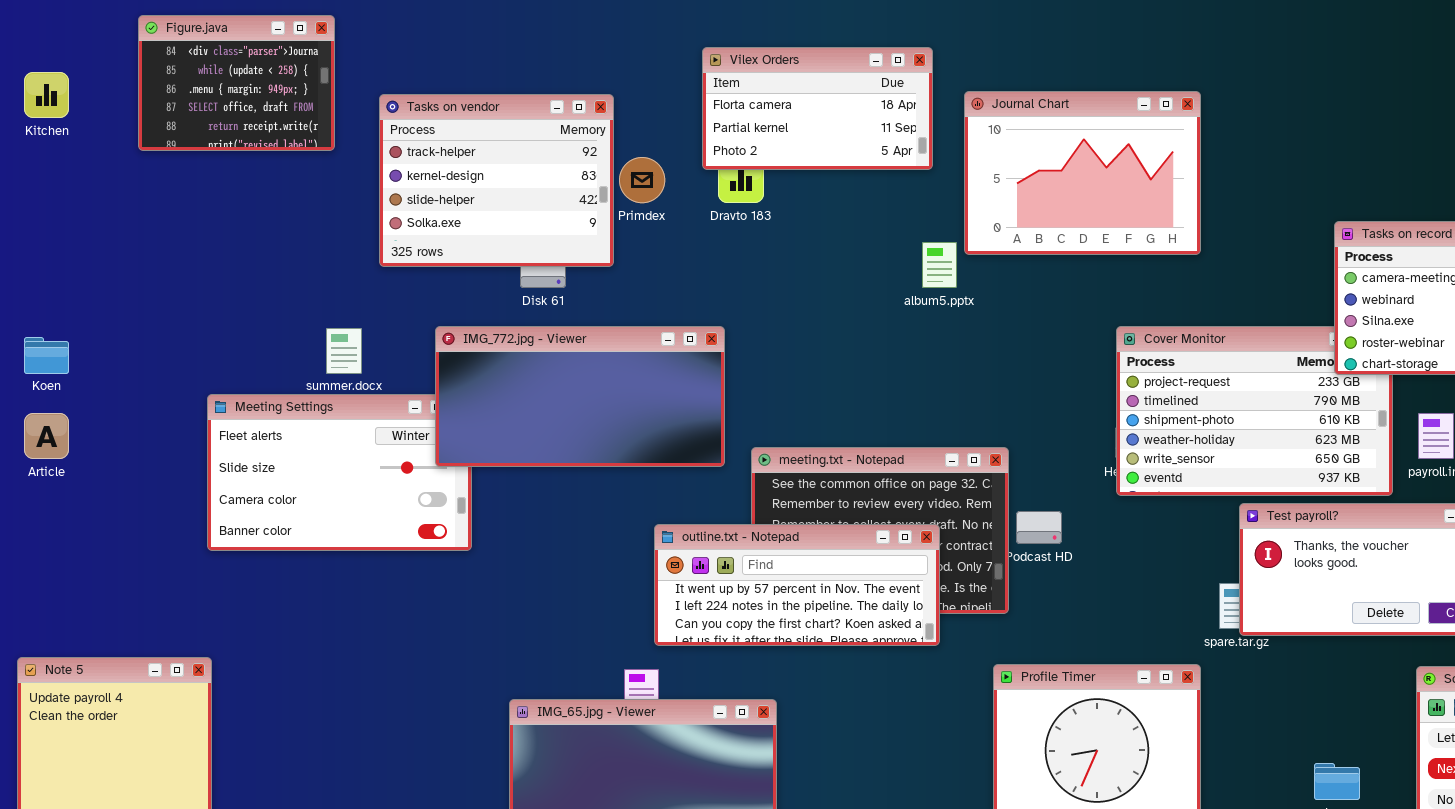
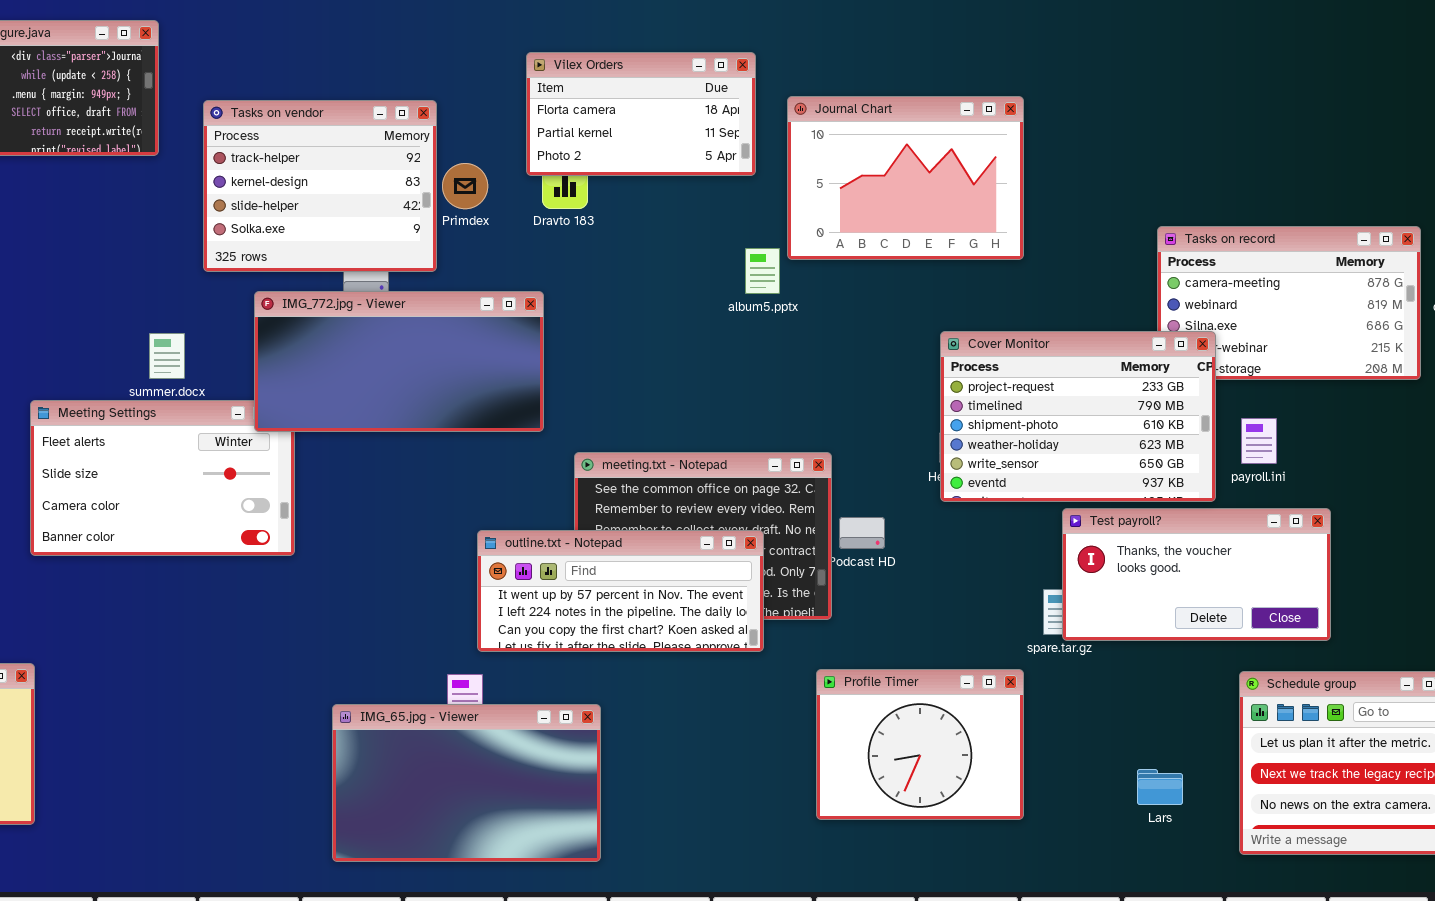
IMG_772.jpg - Viewer: [435,326,725,467] -> [254,291,544,432], moved
Cover Monitor: [1116,326,1393,496] -> [940,331,1216,502], raised

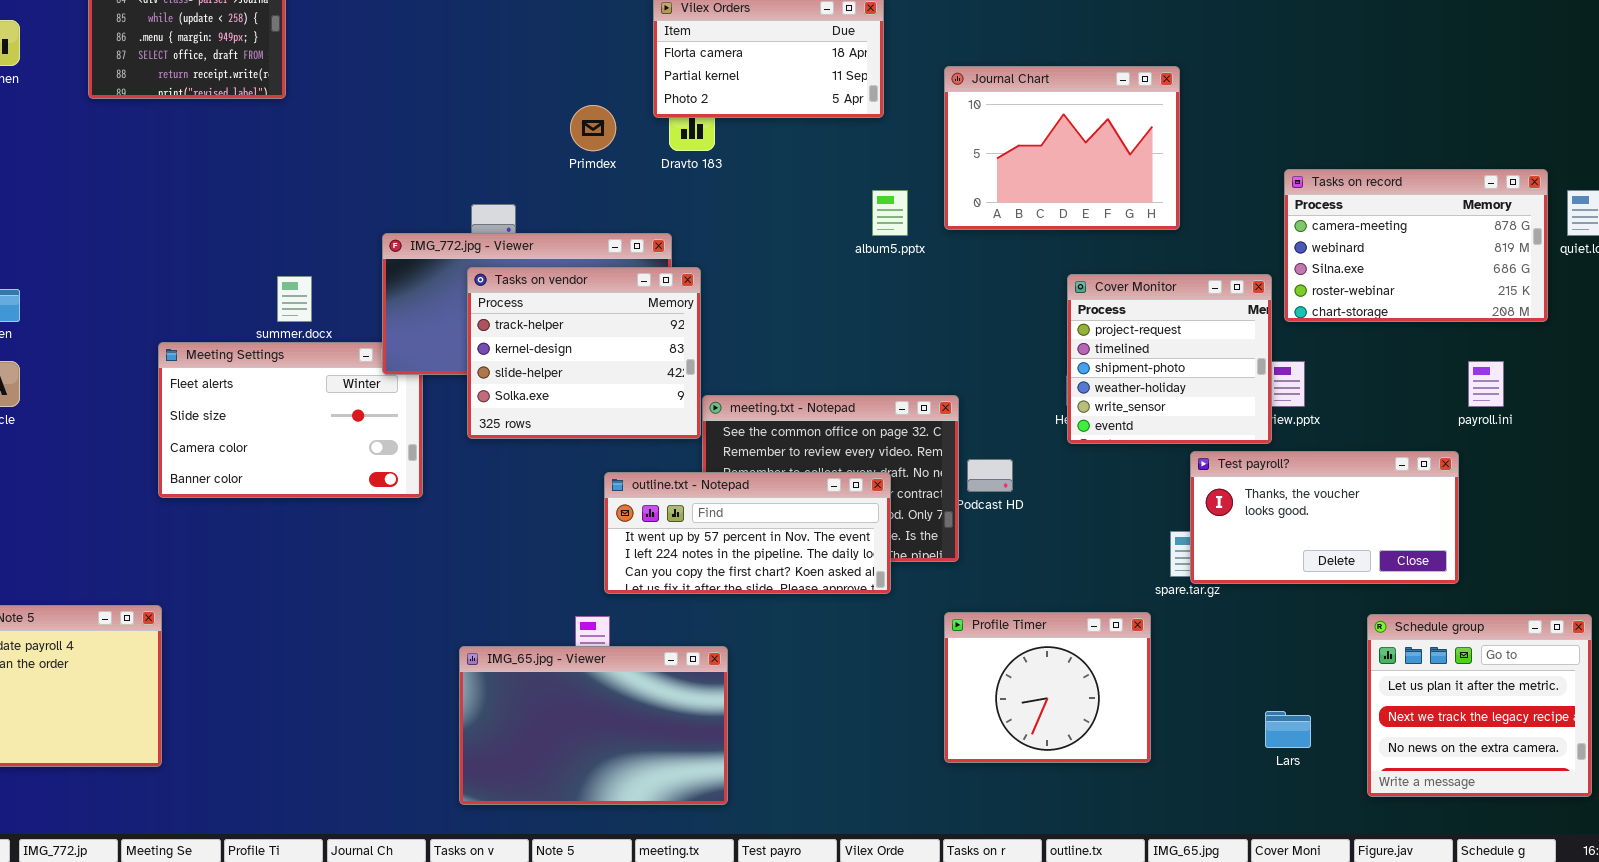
Journal Chart: [787,96,1024,260] -> [944,66,1180,230], moved
Tasks on vendor: [203,100,437,272] -> [467,267,701,439], moved
Cover Monitor: [940,331,1216,502] -> [1067,274,1272,444], resized
payroll.ini: [1241,418,1277,464] -> [1468,361,1504,407], moved

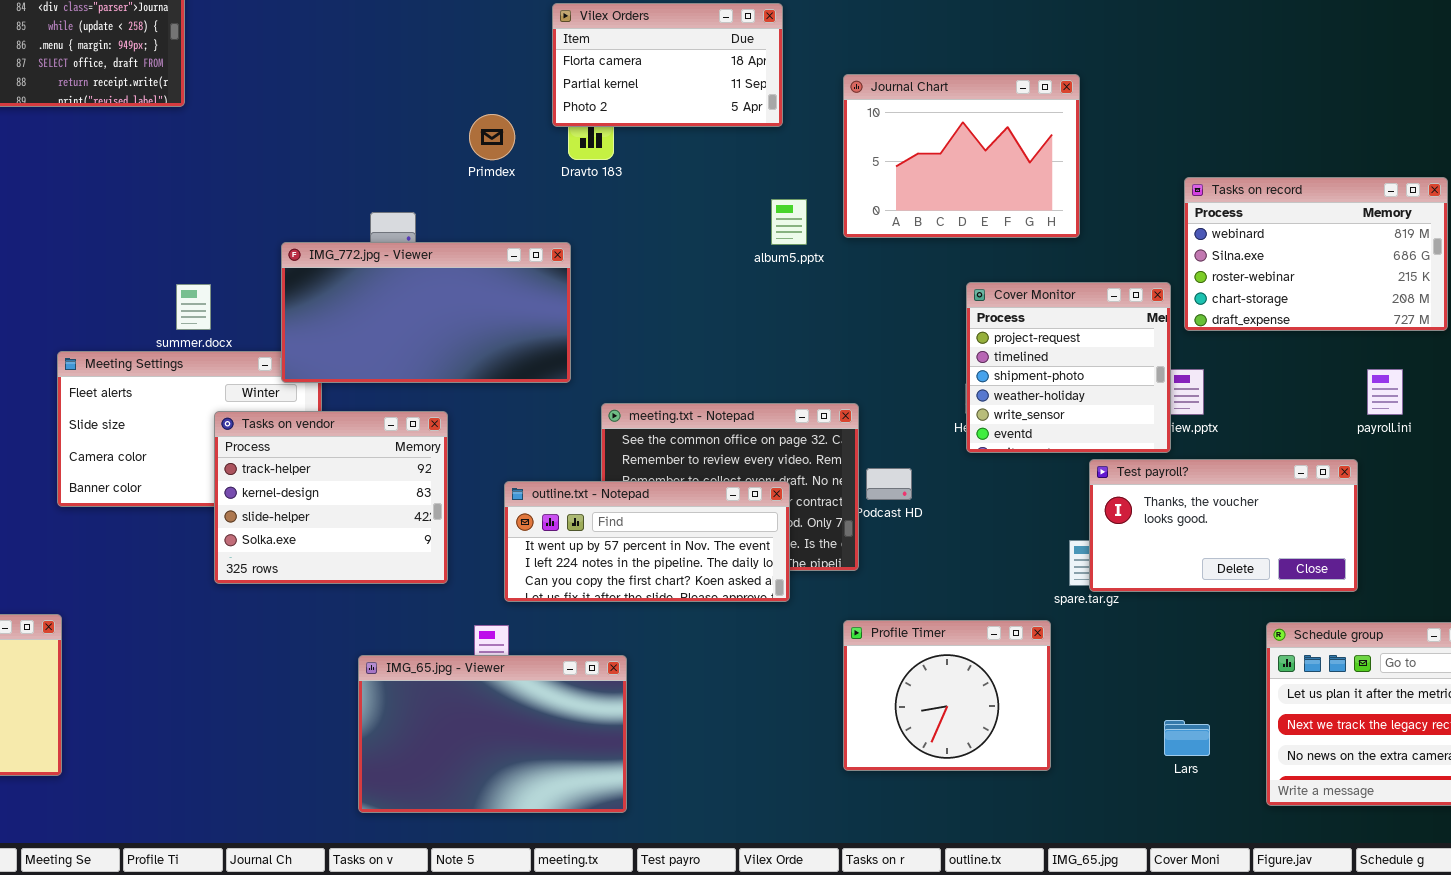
Tasks on record: [1284,169,1548,322] -> [1184,177,1448,331], scrolled down 1 row
Tasks on vendor: [467,267,701,439] -> [214,411,448,584], moved

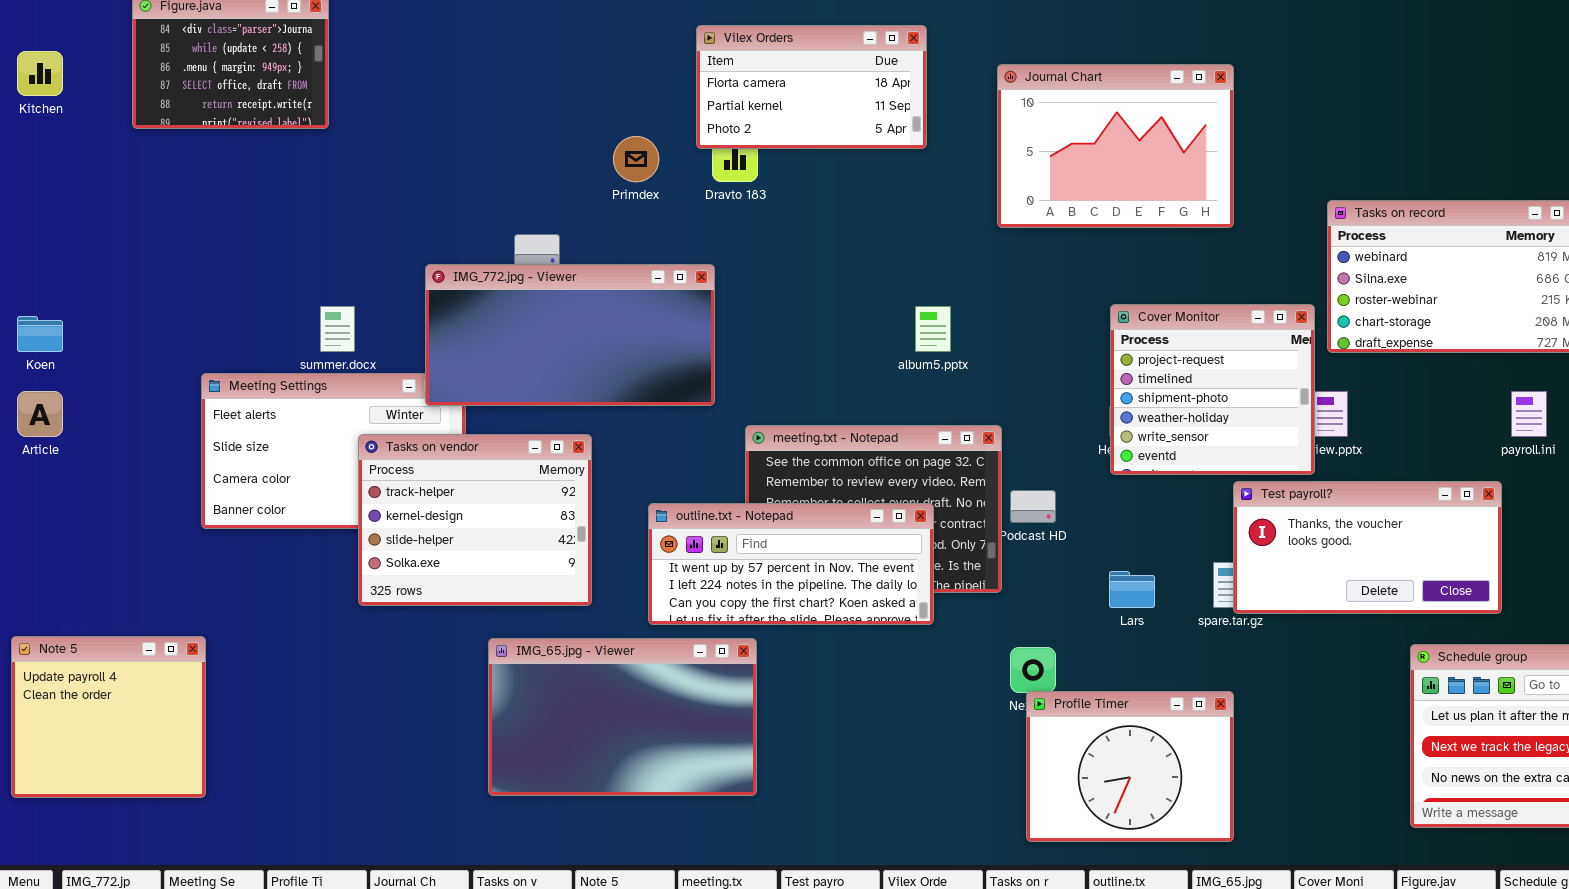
Journal Chart: [843,74,1080,238] -> [997,64,1234,228], moved
album5.pptx: [771,199,807,245] -> [915,306,951,352], moved
Profile Timer: [843,620,1051,771] -> [1026,691,1234,842], moved
IMG_65.jpg - Viewer: [358,655,627,813] -> [488,638,757,796], moved
Lars: [1164,720,1210,756] -> [1109,571,1155,608], moved

